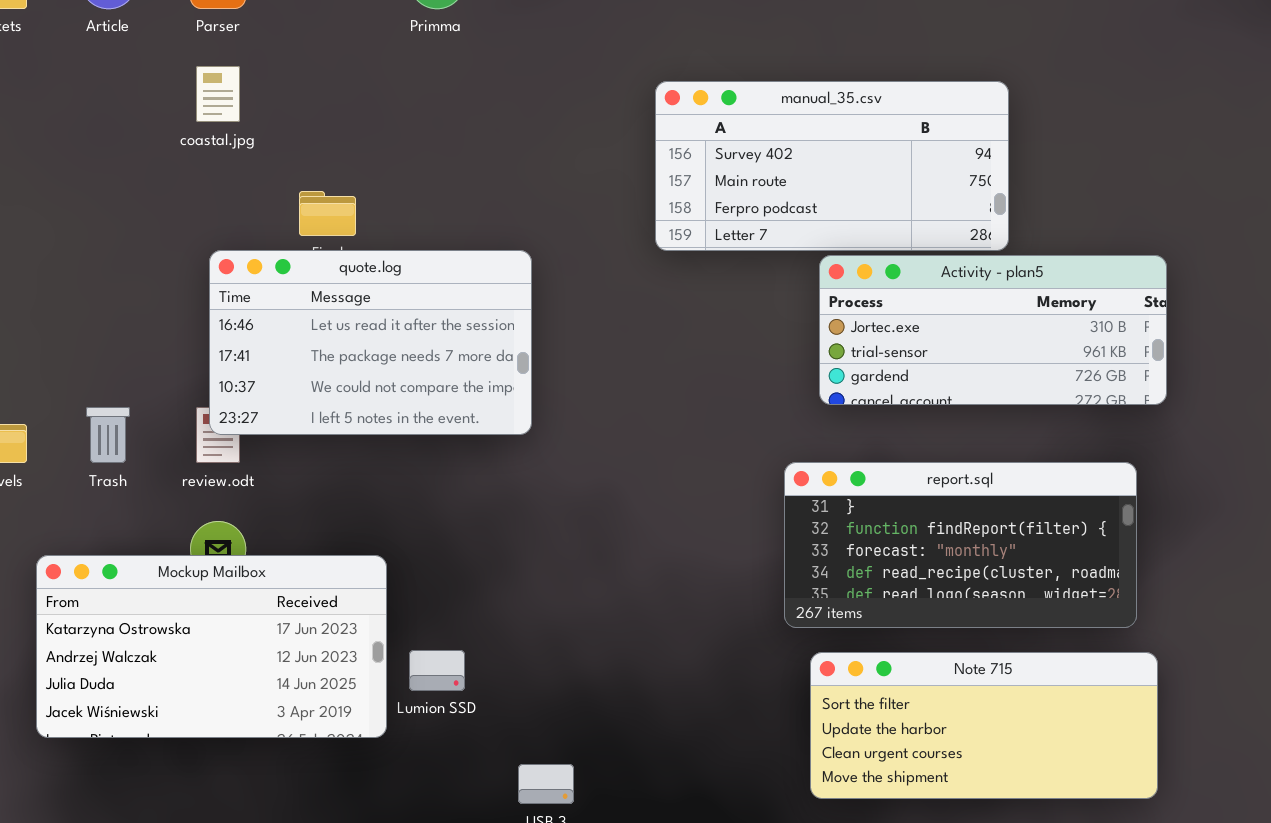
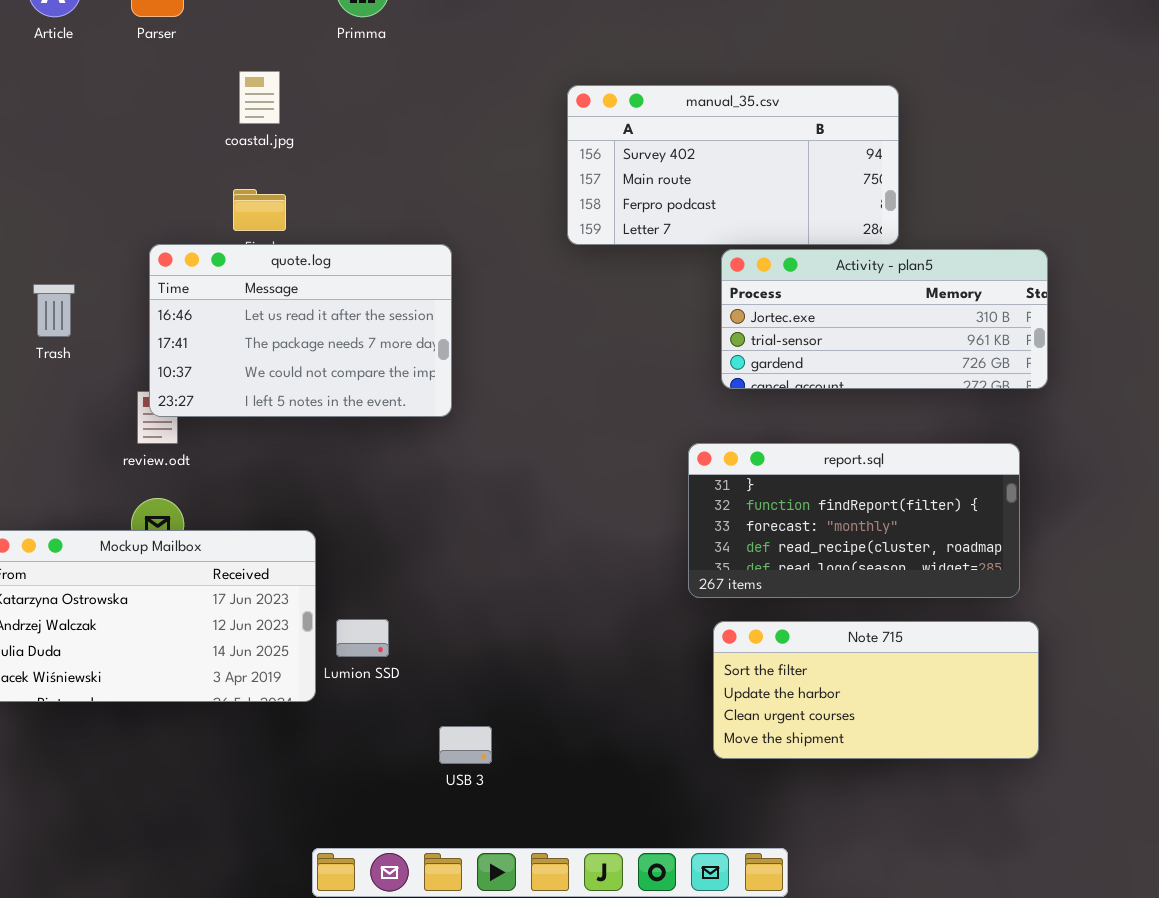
coastal.jpg: [196,66,240,122] -> [239,71,280,124], moved
Trash: [86,407,130,463] -> [33,284,75,337], moved

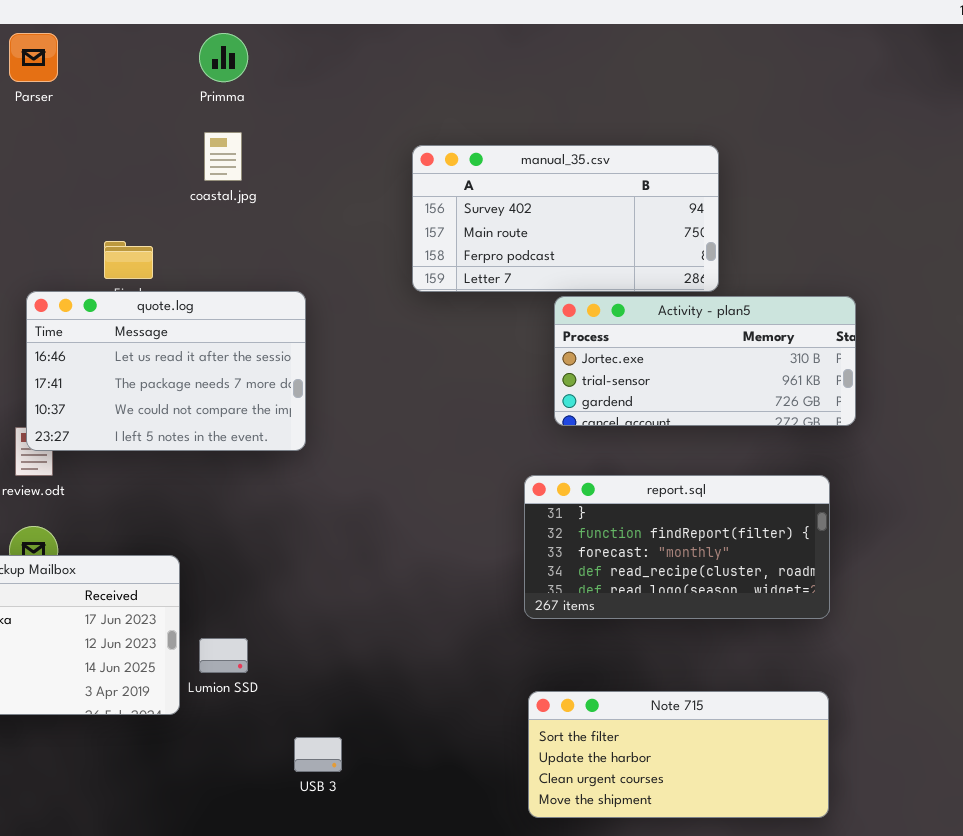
coastal.jpg: [239,71,280,124] -> [204,132,242,181], moved
Note 715: [713,621,1039,759] -> [528,691,829,818], moved

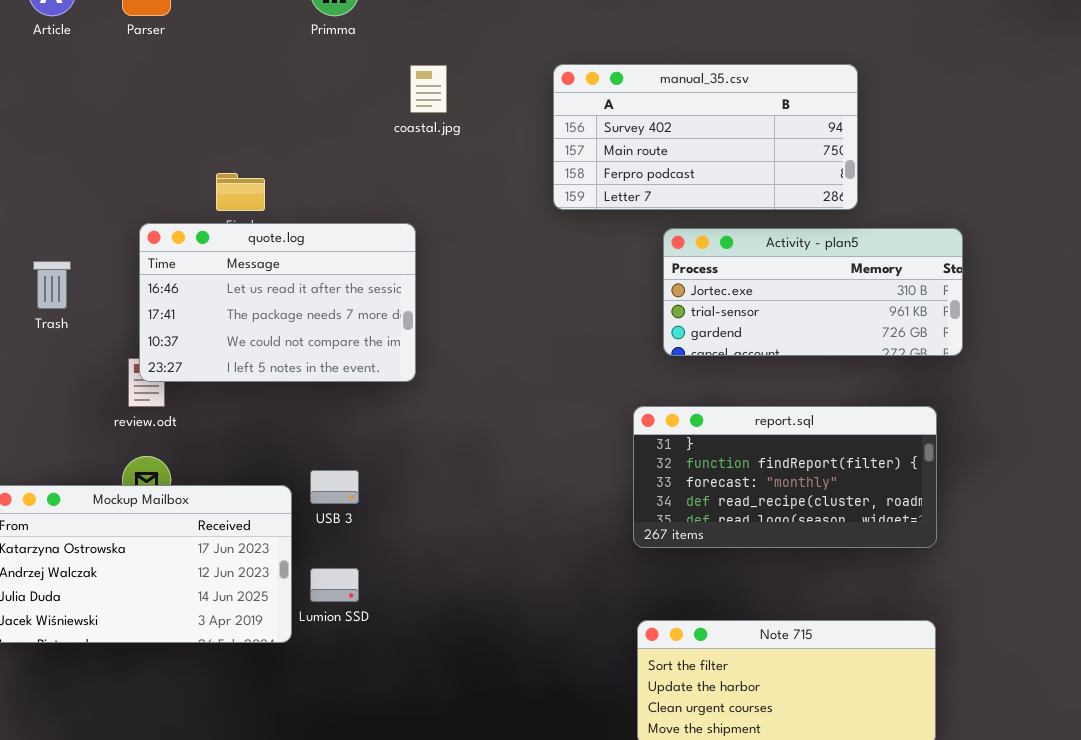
coastal.jpg: [204,132,242,181] -> [410,65,447,113], moved
manual_35.csv: [412,145,719,292] -> [553,64,858,210], moved
USB 3: [294,737,342,772] -> [310,470,359,504], moved

